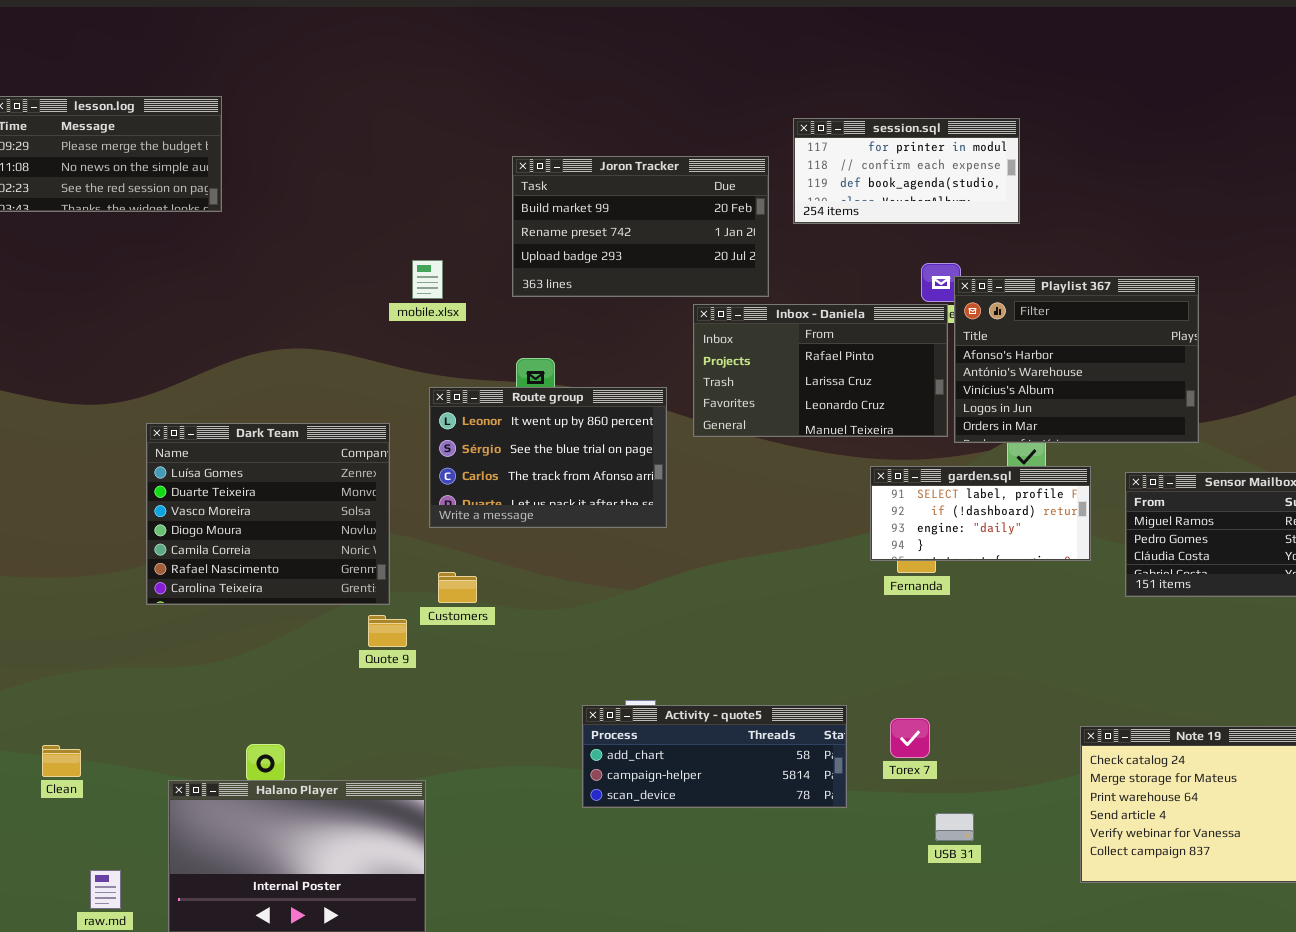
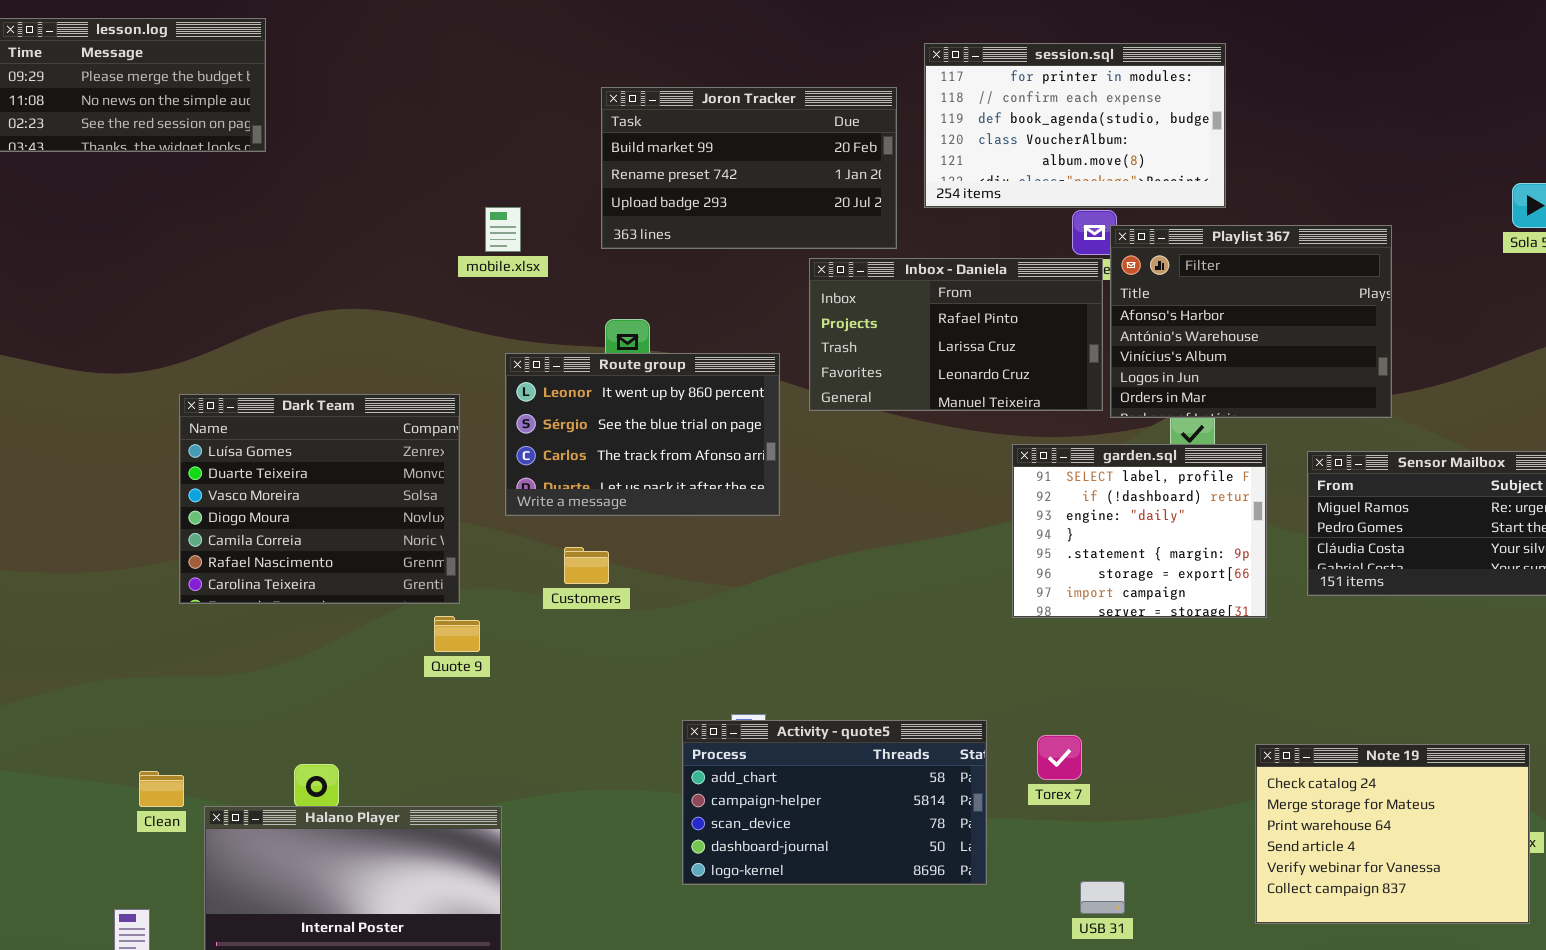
session.sql: [793,118,1020,224] -> [924,43,1226,208], resized
garden.sql: [870,466,1091,561] -> [1012,444,1267,618], resized
Customers: [438,572,477,603] -> [564,547,609,584], moved
Activity - quote5: [582,705,847,808] -> [682,720,987,885], resized
Clean: [42,745,81,777] -> [139,771,184,807], moved
USB 31: [935,813,974,841] -> [1080,881,1125,914], moved

